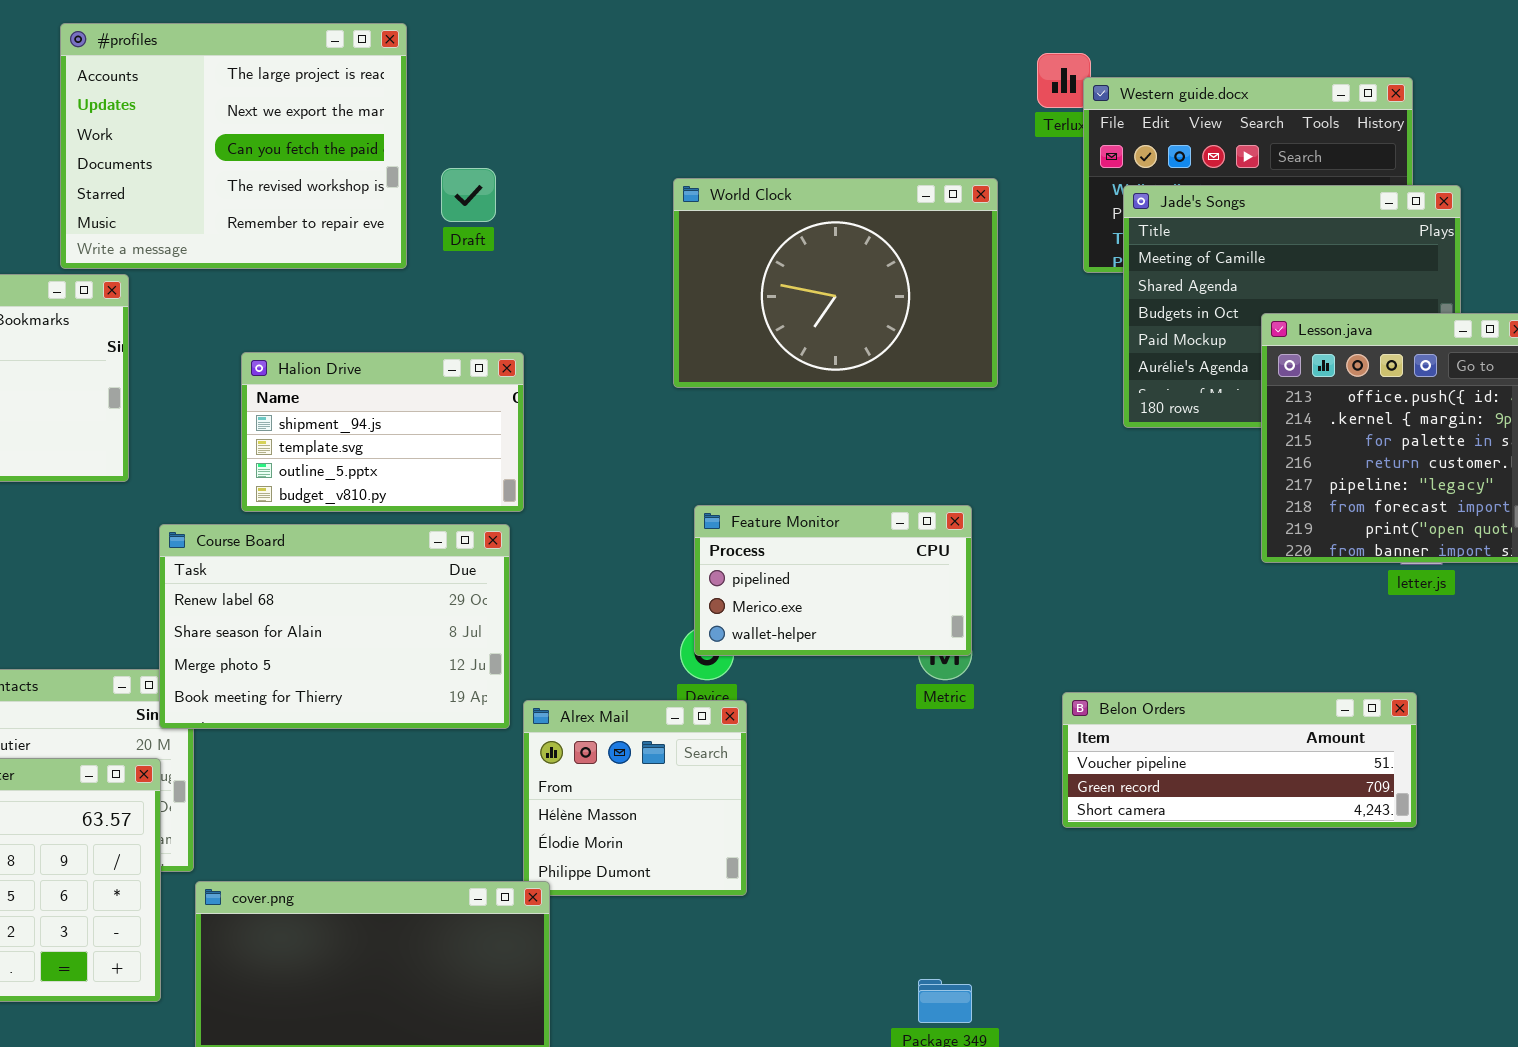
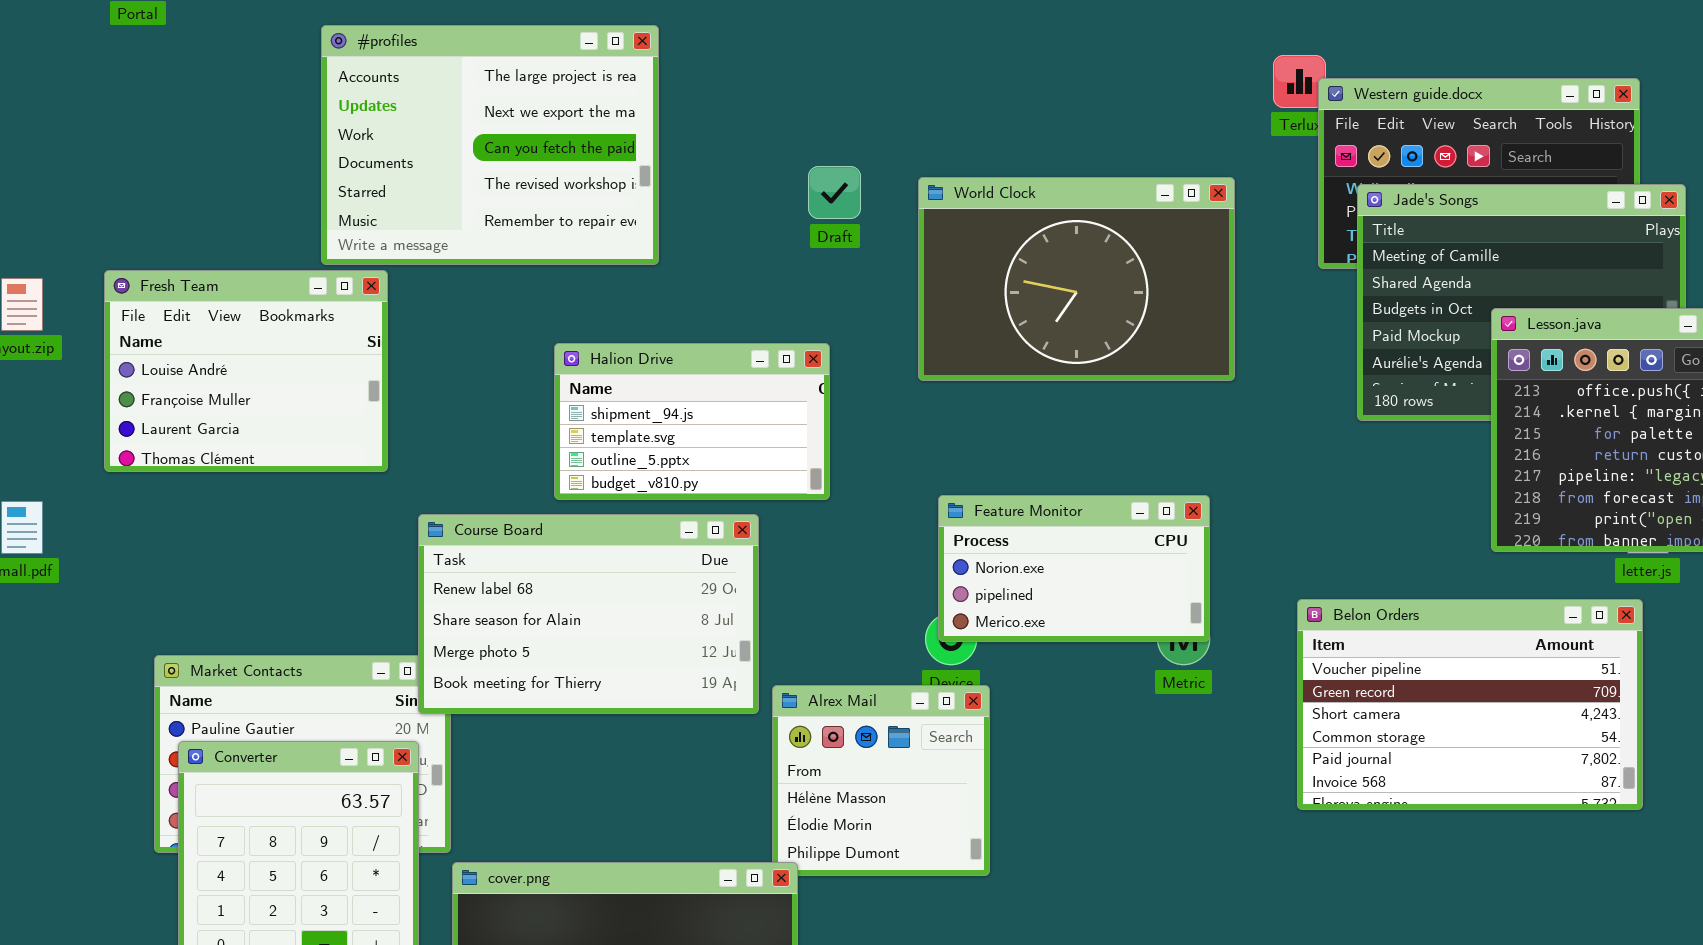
Draft: [441,168,496,222] -> [808,166,861,219], moved
Halion Drive: [241,352,524,512] -> [554,343,830,500], moved
Feature Monitor: [694,505,972,656] -> [938,495,1210,642], scrolled up 1 row
Belon Orders: [1062,692,1417,828] -> [1297,599,1643,810], resized

